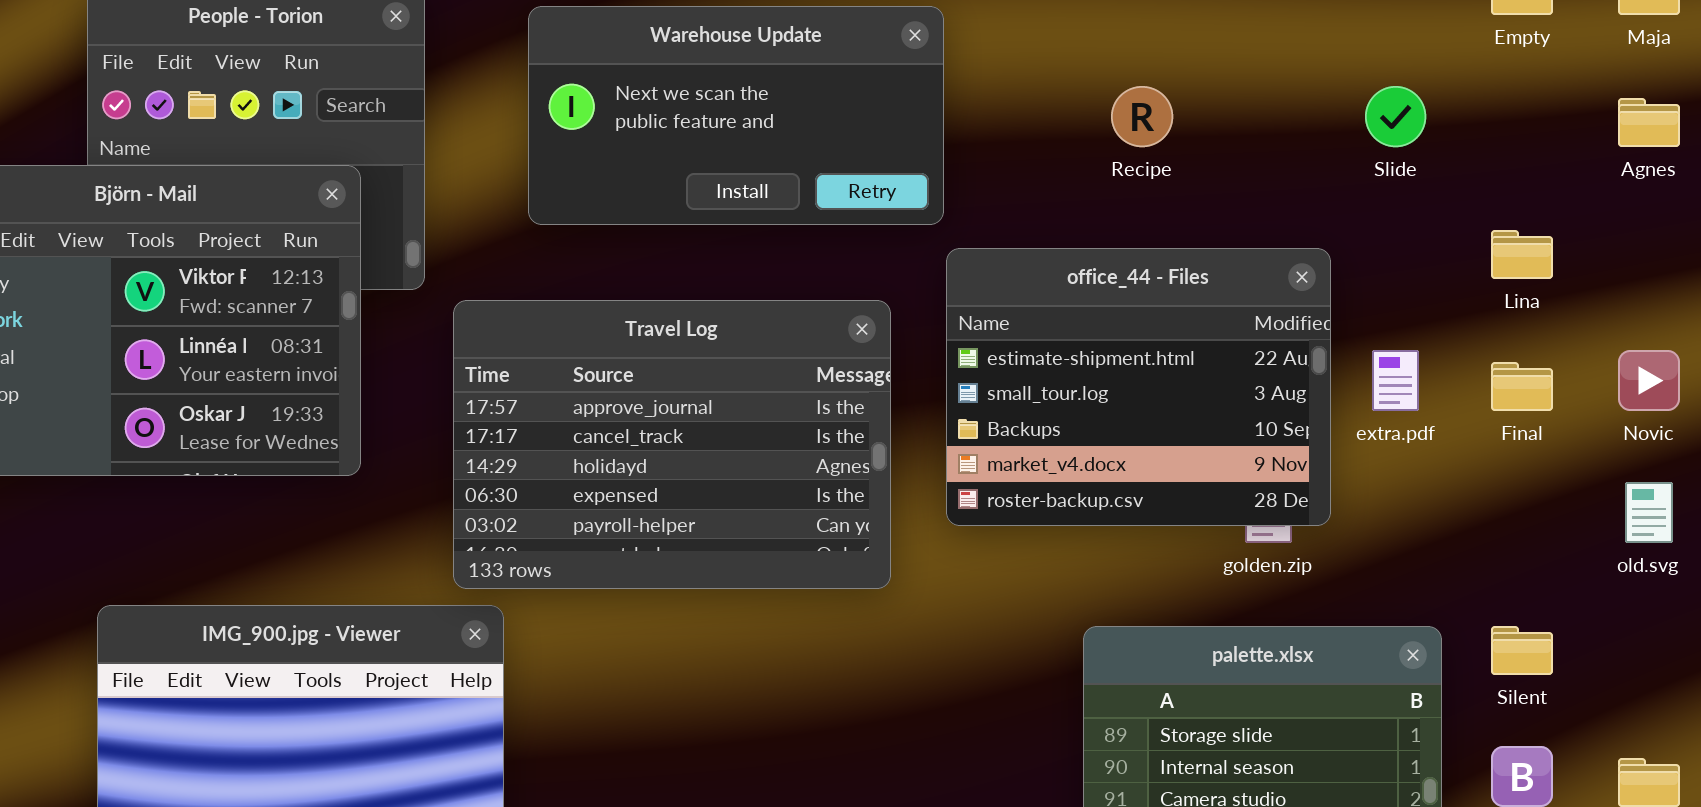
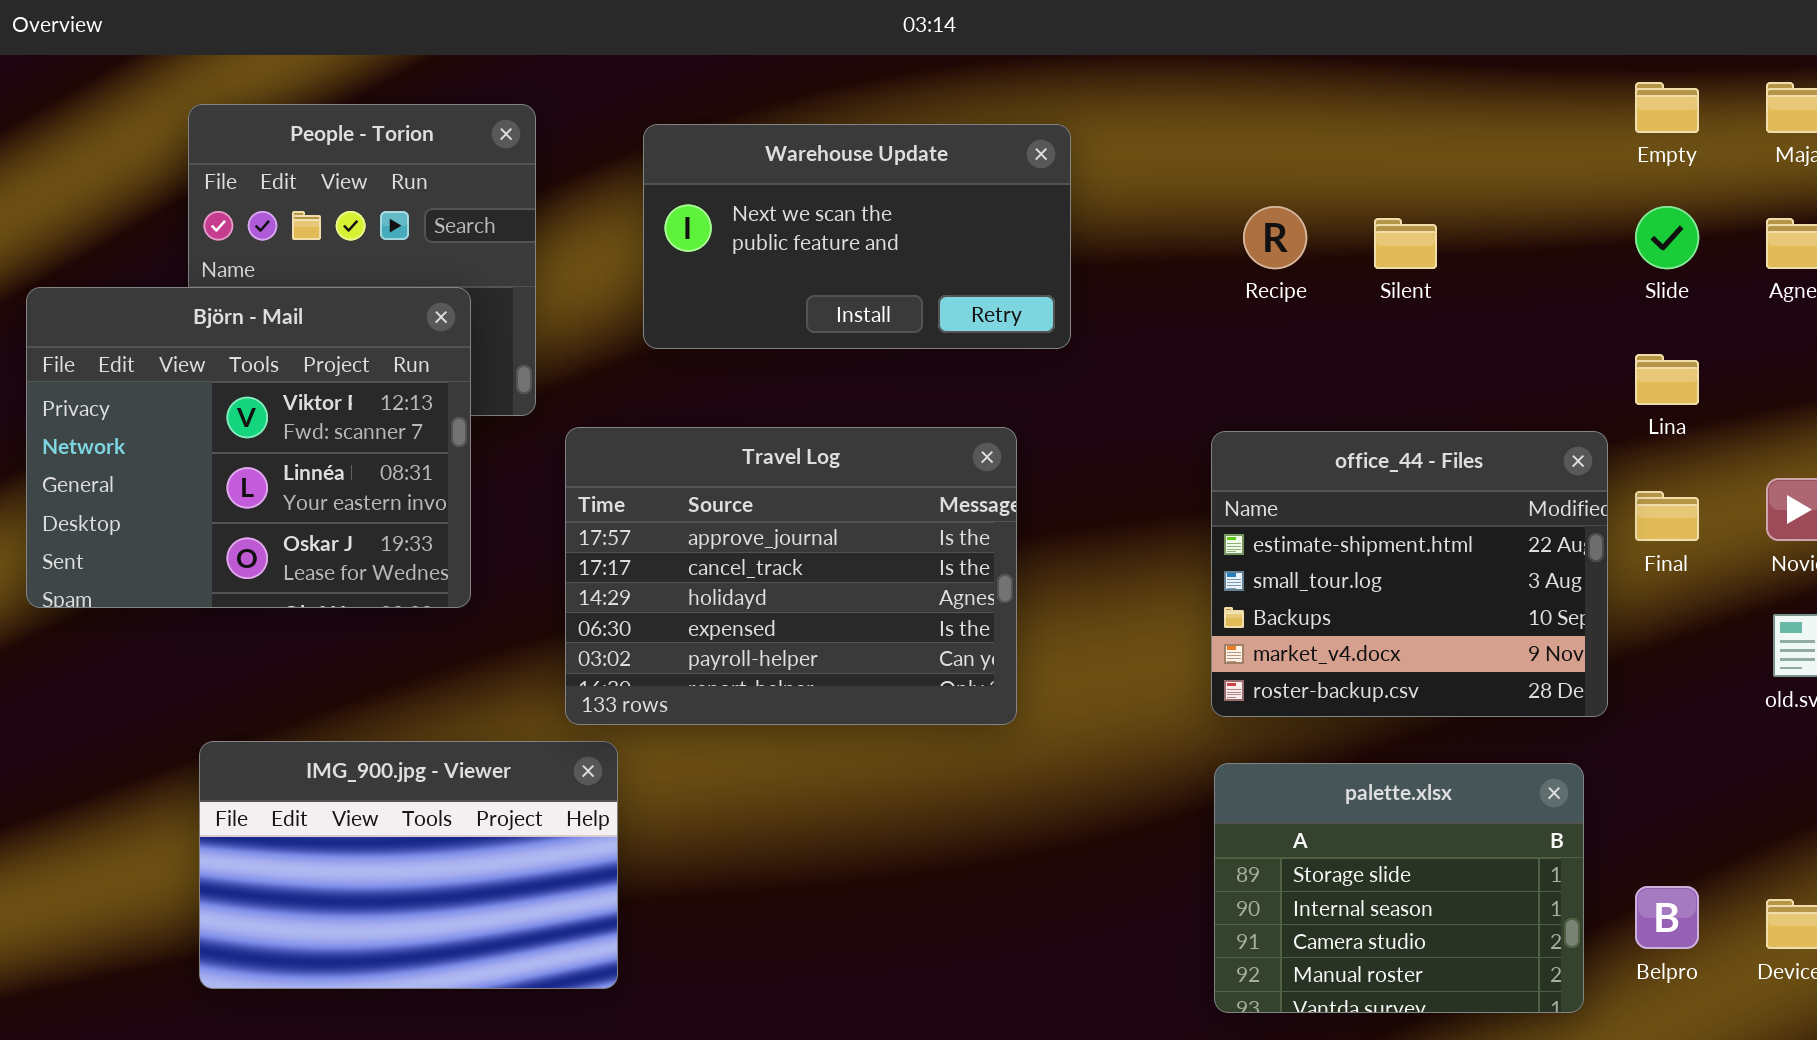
Slide: [1365,86,1426,147] -> [1635,206,1699,269], moved
office_44 - Files: [946,248,1331,526] -> [1211,431,1608,717], moved
Silent: [1491,626,1553,675] -> [1374,218,1437,269], moved

